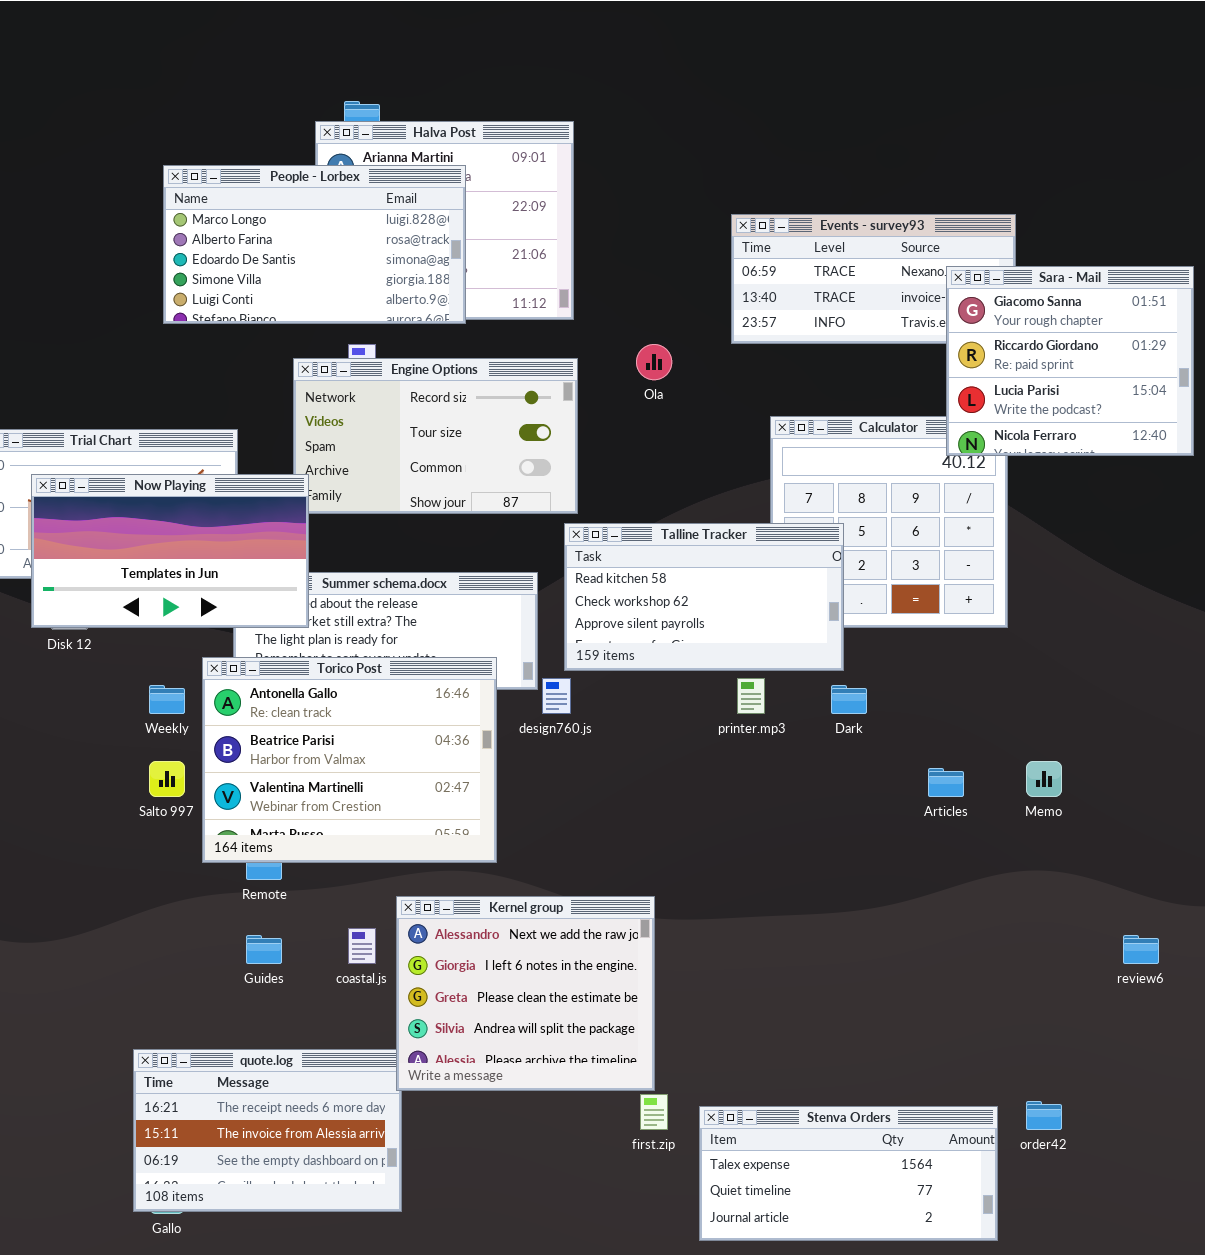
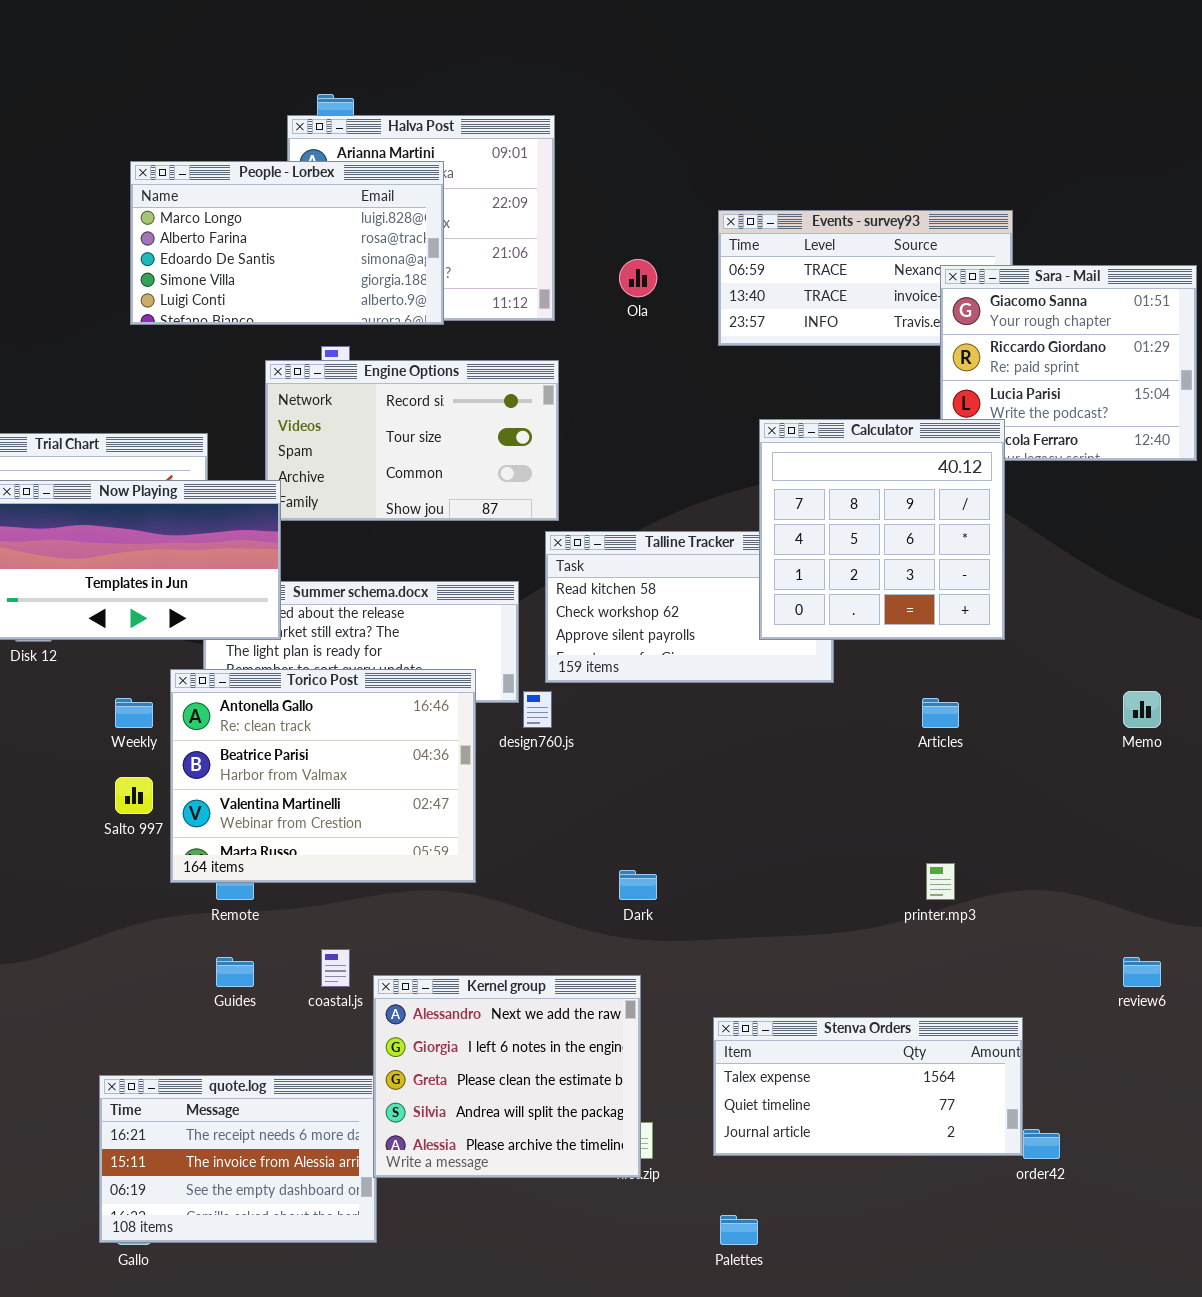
Ola: [636,344,672,380] -> [619,259,657,297], moved
Calculator: [770,416,1008,628] -> [759,419,1005,640], raised
printer.mp3: [737,678,765,714] -> [926,863,955,900], moved
Dark: [831,685,867,714] -> [619,870,657,900], moved
Memo: [1026,761,1062,797] -> [1123,691,1161,728], moved
Articles: [928,768,964,797] -> [922,698,959,728], moved
Kernel group: [396,896,655,1091] -> [373,975,641,1178], moved
Stenva Orders: [699,1106,998,1241] -> [713,1017,1023,1156], moved

